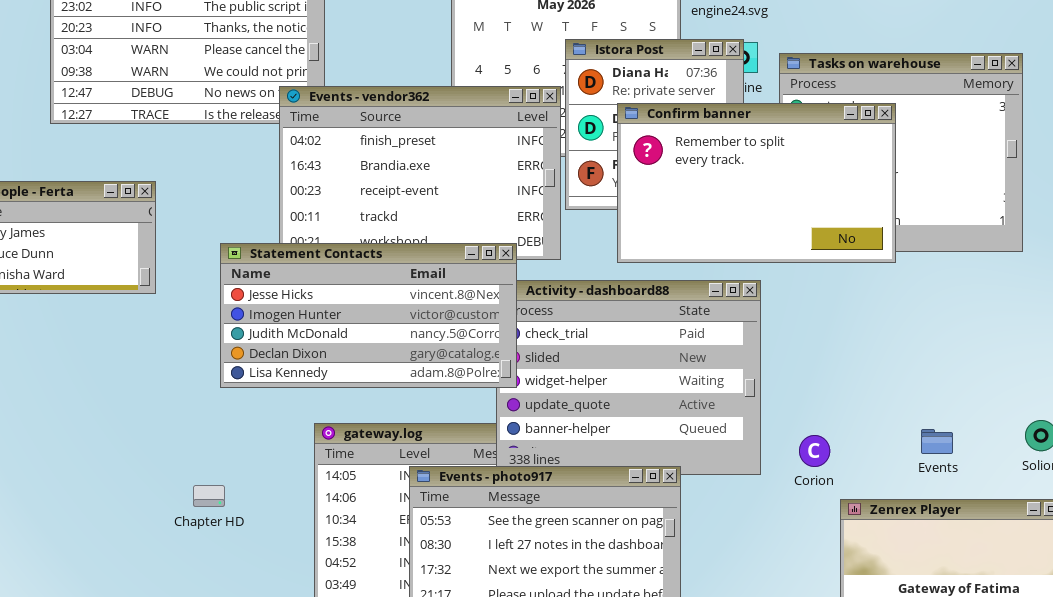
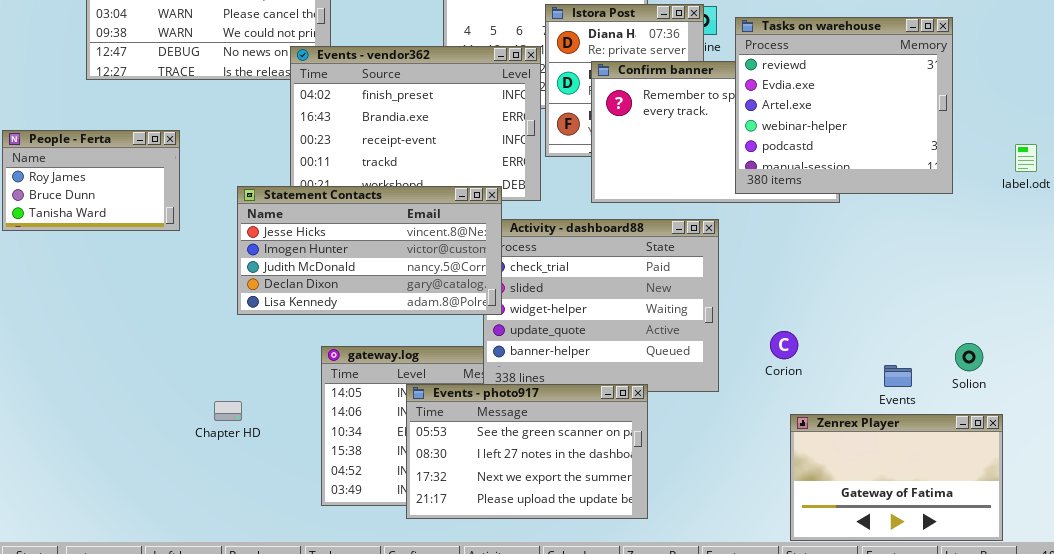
Tasks on warehouse: [779,53,1023,252] -> [735,17,953,194], raised
Events: [921,429,953,454] -> [884,365,912,387], moved
Corion: [799,435,830,467] -> [770,331,798,359], moved

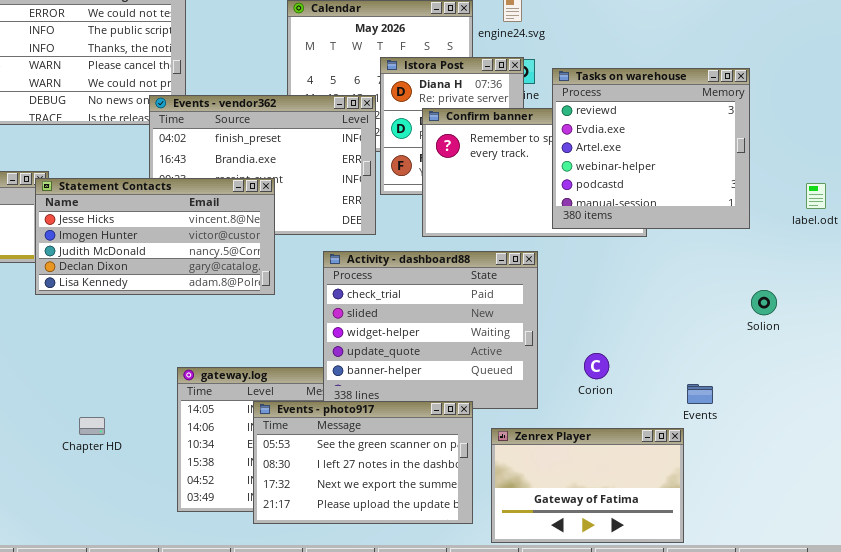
Statement Contacts: [237,186,502,315] -> [35,178,275,295], moved
Solion: [955,343,983,371] -> [751,290,777,315], moved
Zenrex Player: [790,414,1003,541] -> [491,428,684,543], moved

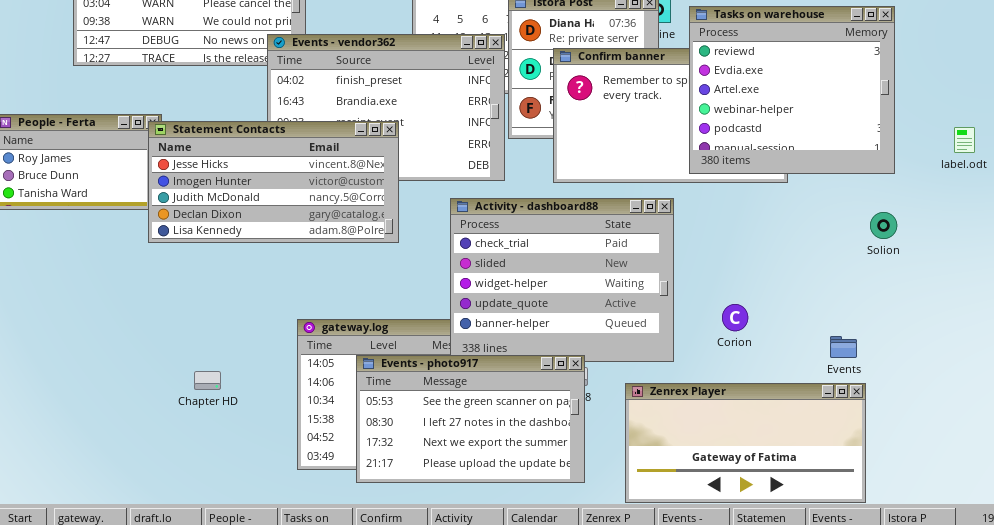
Solion: [751,290,777,315] -> [870,212,897,239], moved
Events - photo917: [253,401,473,524] -> [356,355,585,483], moved
Zenrex Player: [491,428,684,543] -> [625,383,866,503], resized

